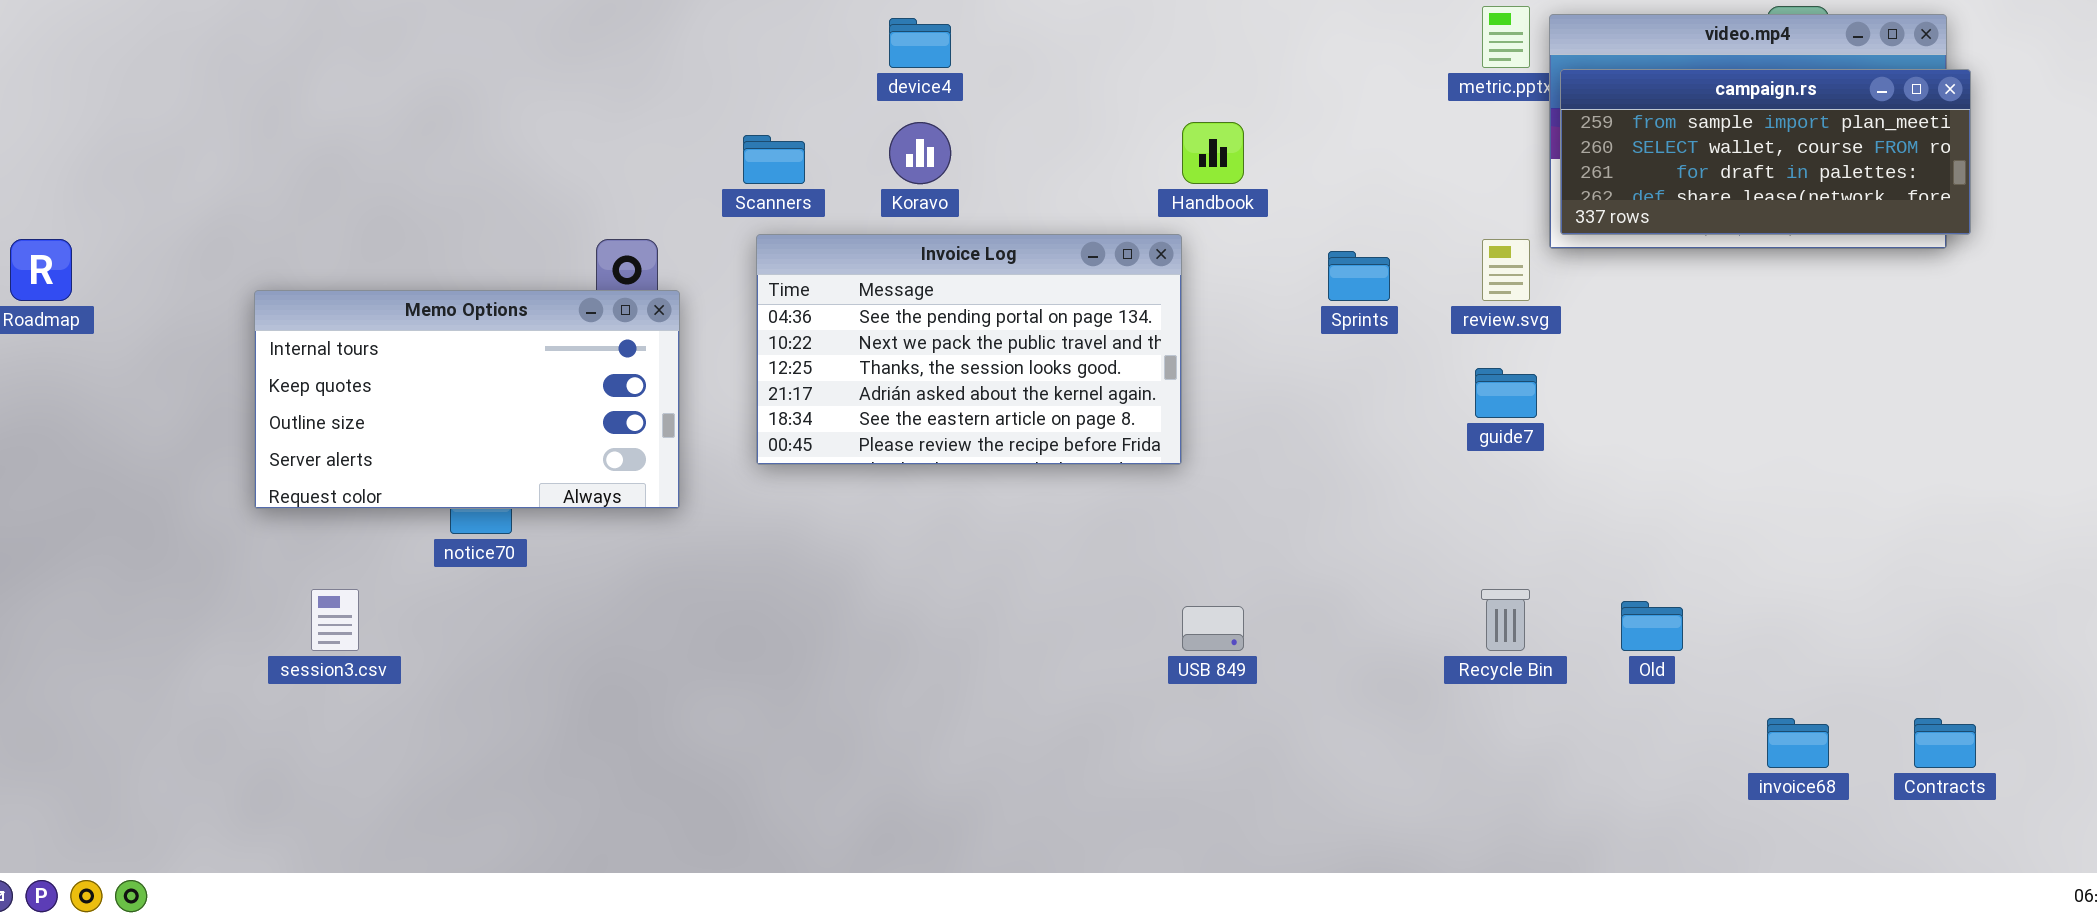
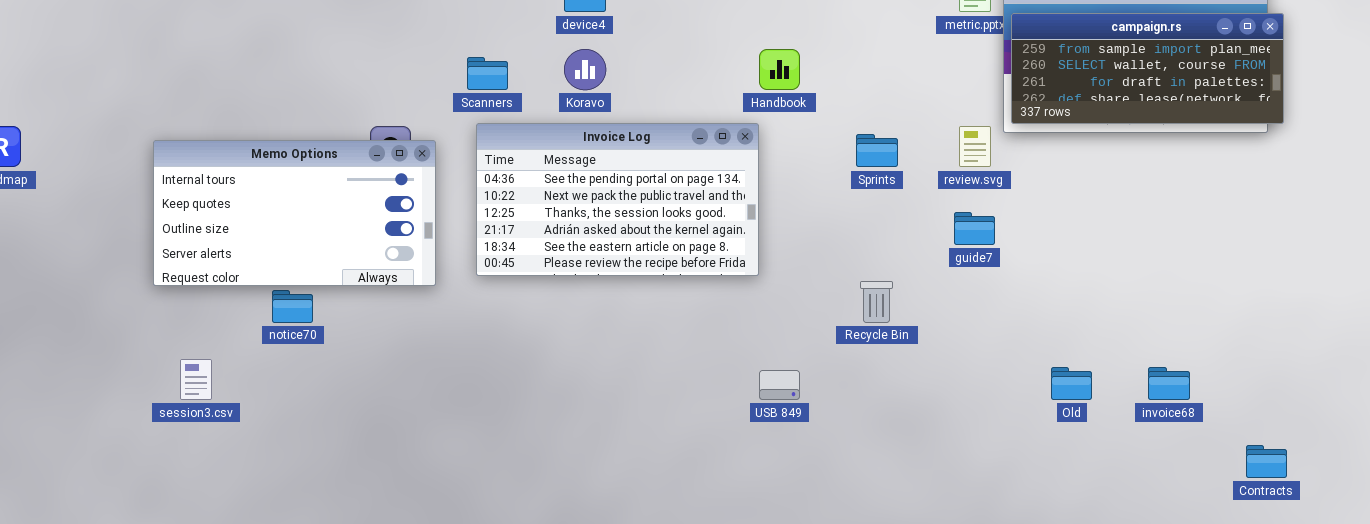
Memo Options: [254,290,680,509] -> [153,140,436,286], moved
Recycle Bin: [1481,589,1530,651] -> [860,281,893,323], moved
invoice68: [1767,718,1829,768] -> [1148,367,1190,400], moved

